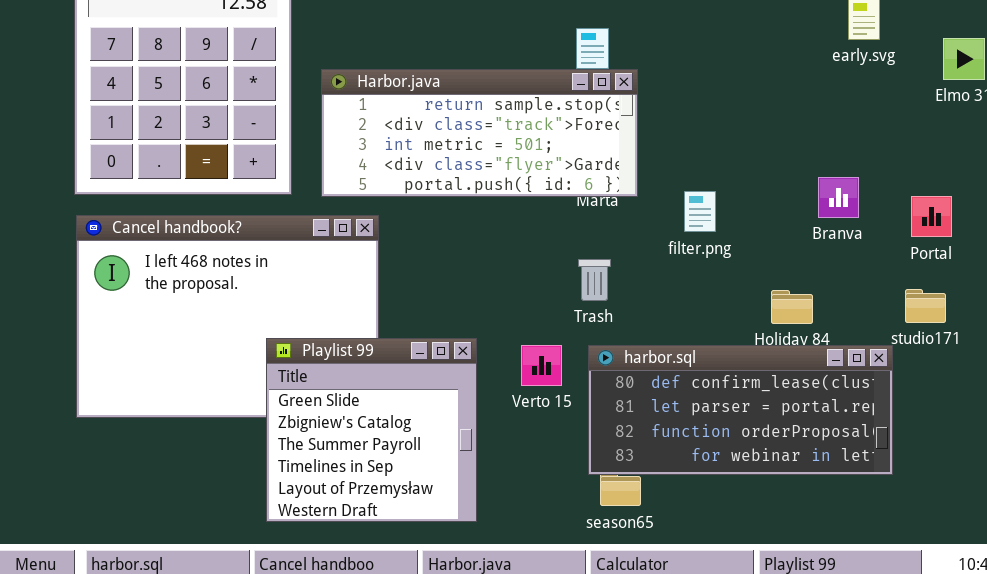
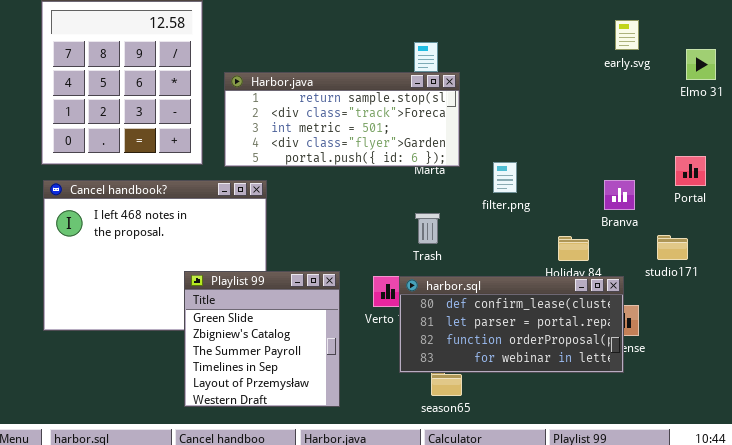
Branva: [818,177,859,218] -> [604,180,635,210], moved
Portal: [911,196,952,237] -> [675,156,706,186], moved
harbor.sql: [588,345,893,475] -> [399,276,624,373], moved

